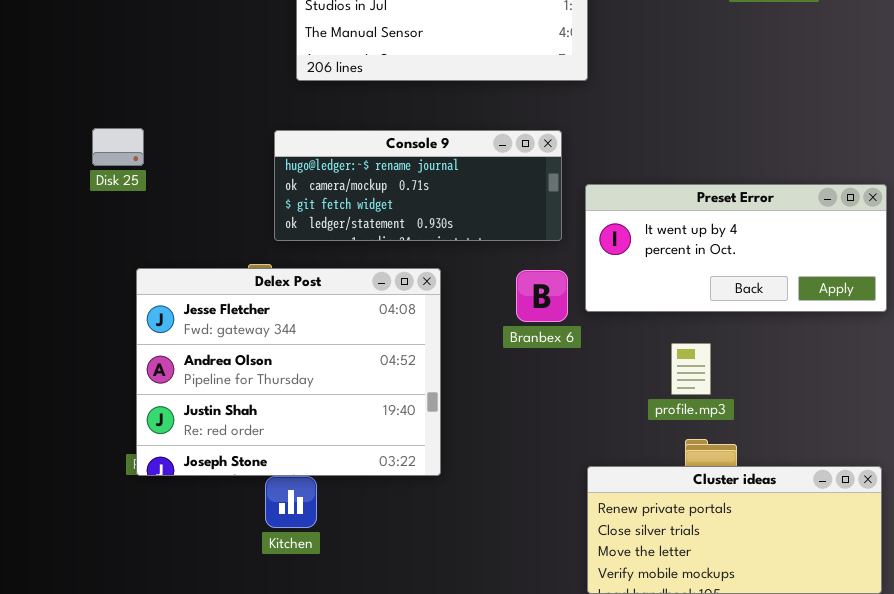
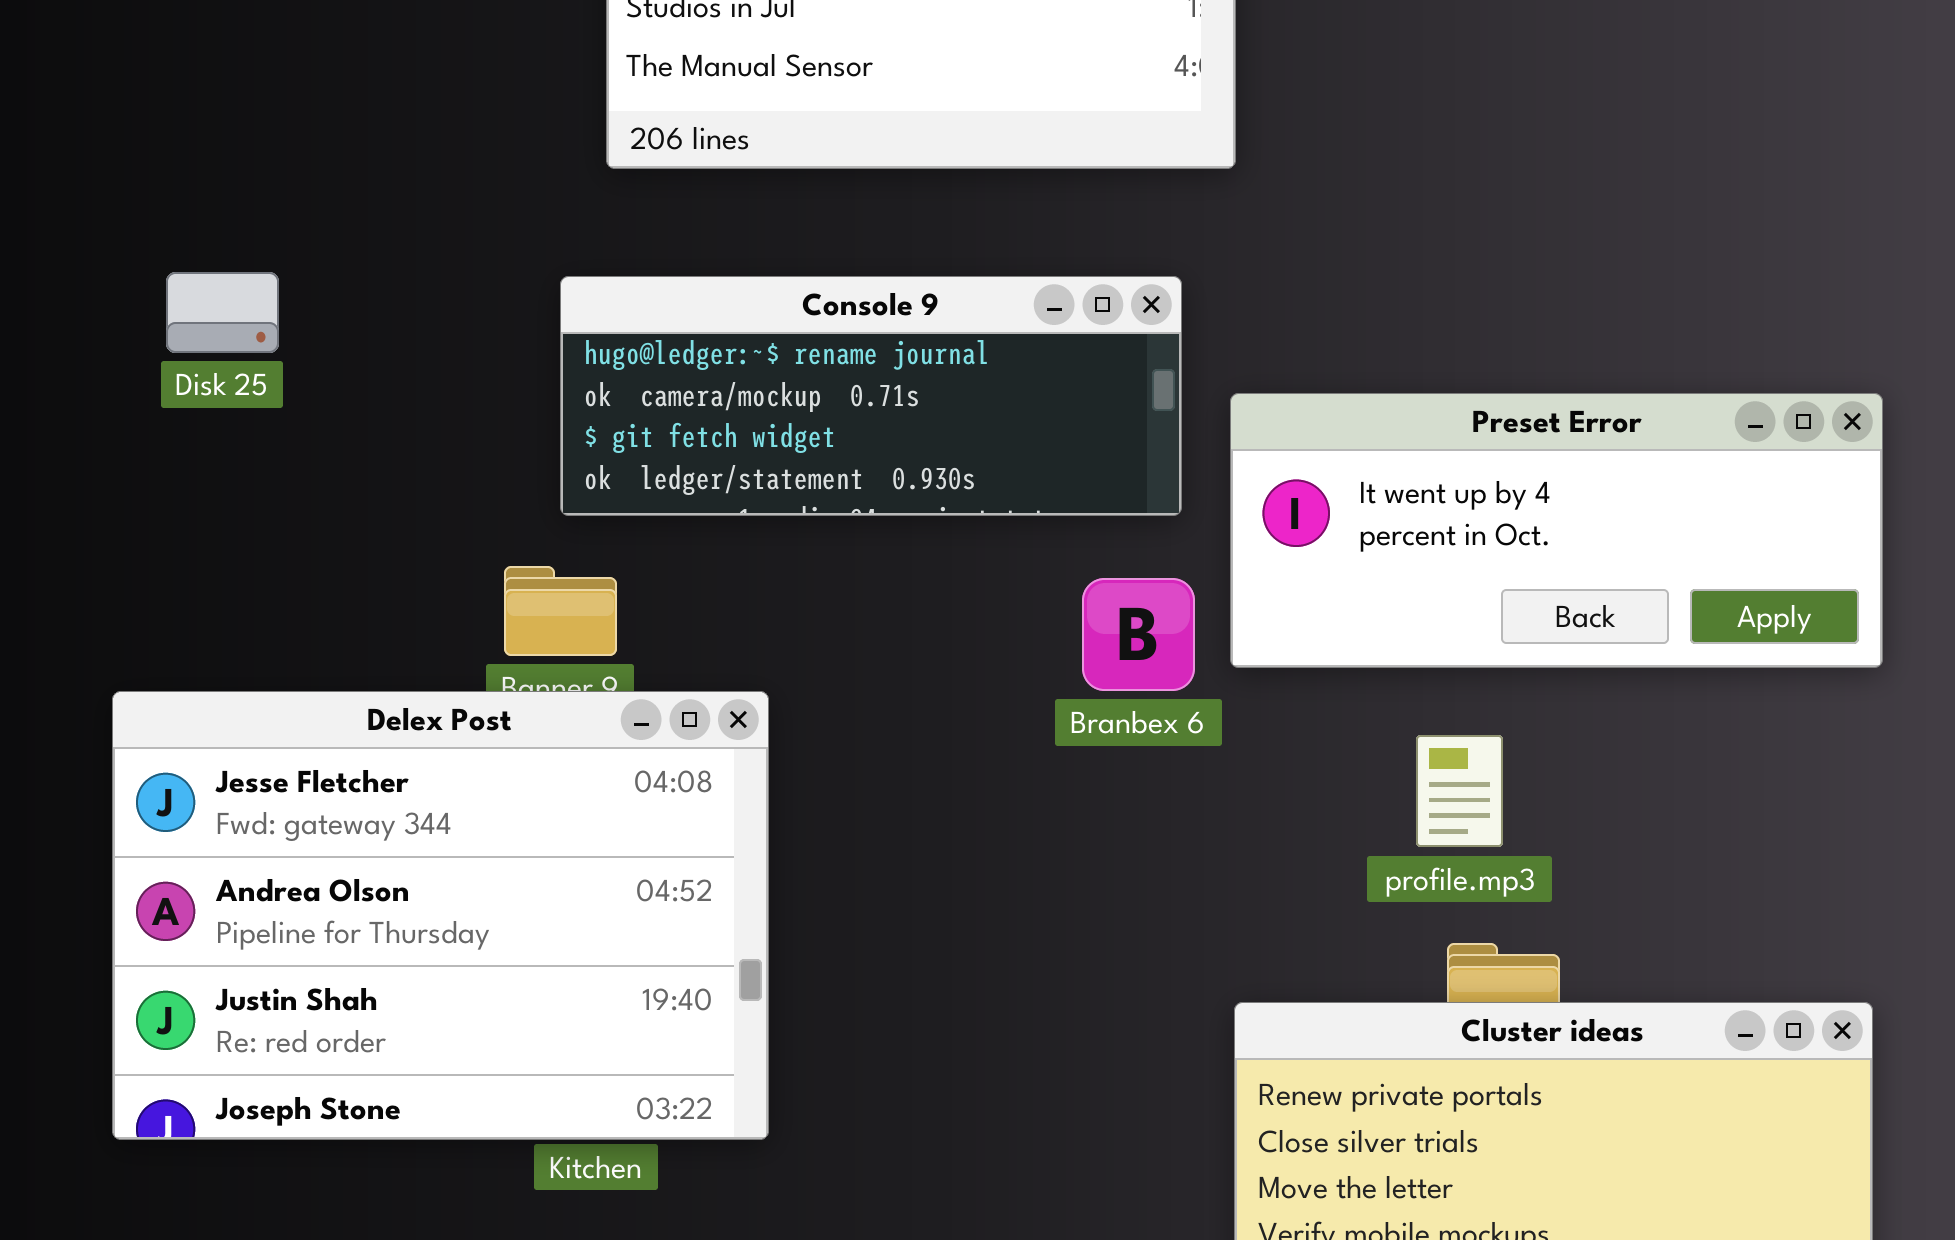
Delex Post: [136,268,441,476] -> [112,691,769,1140], moved

